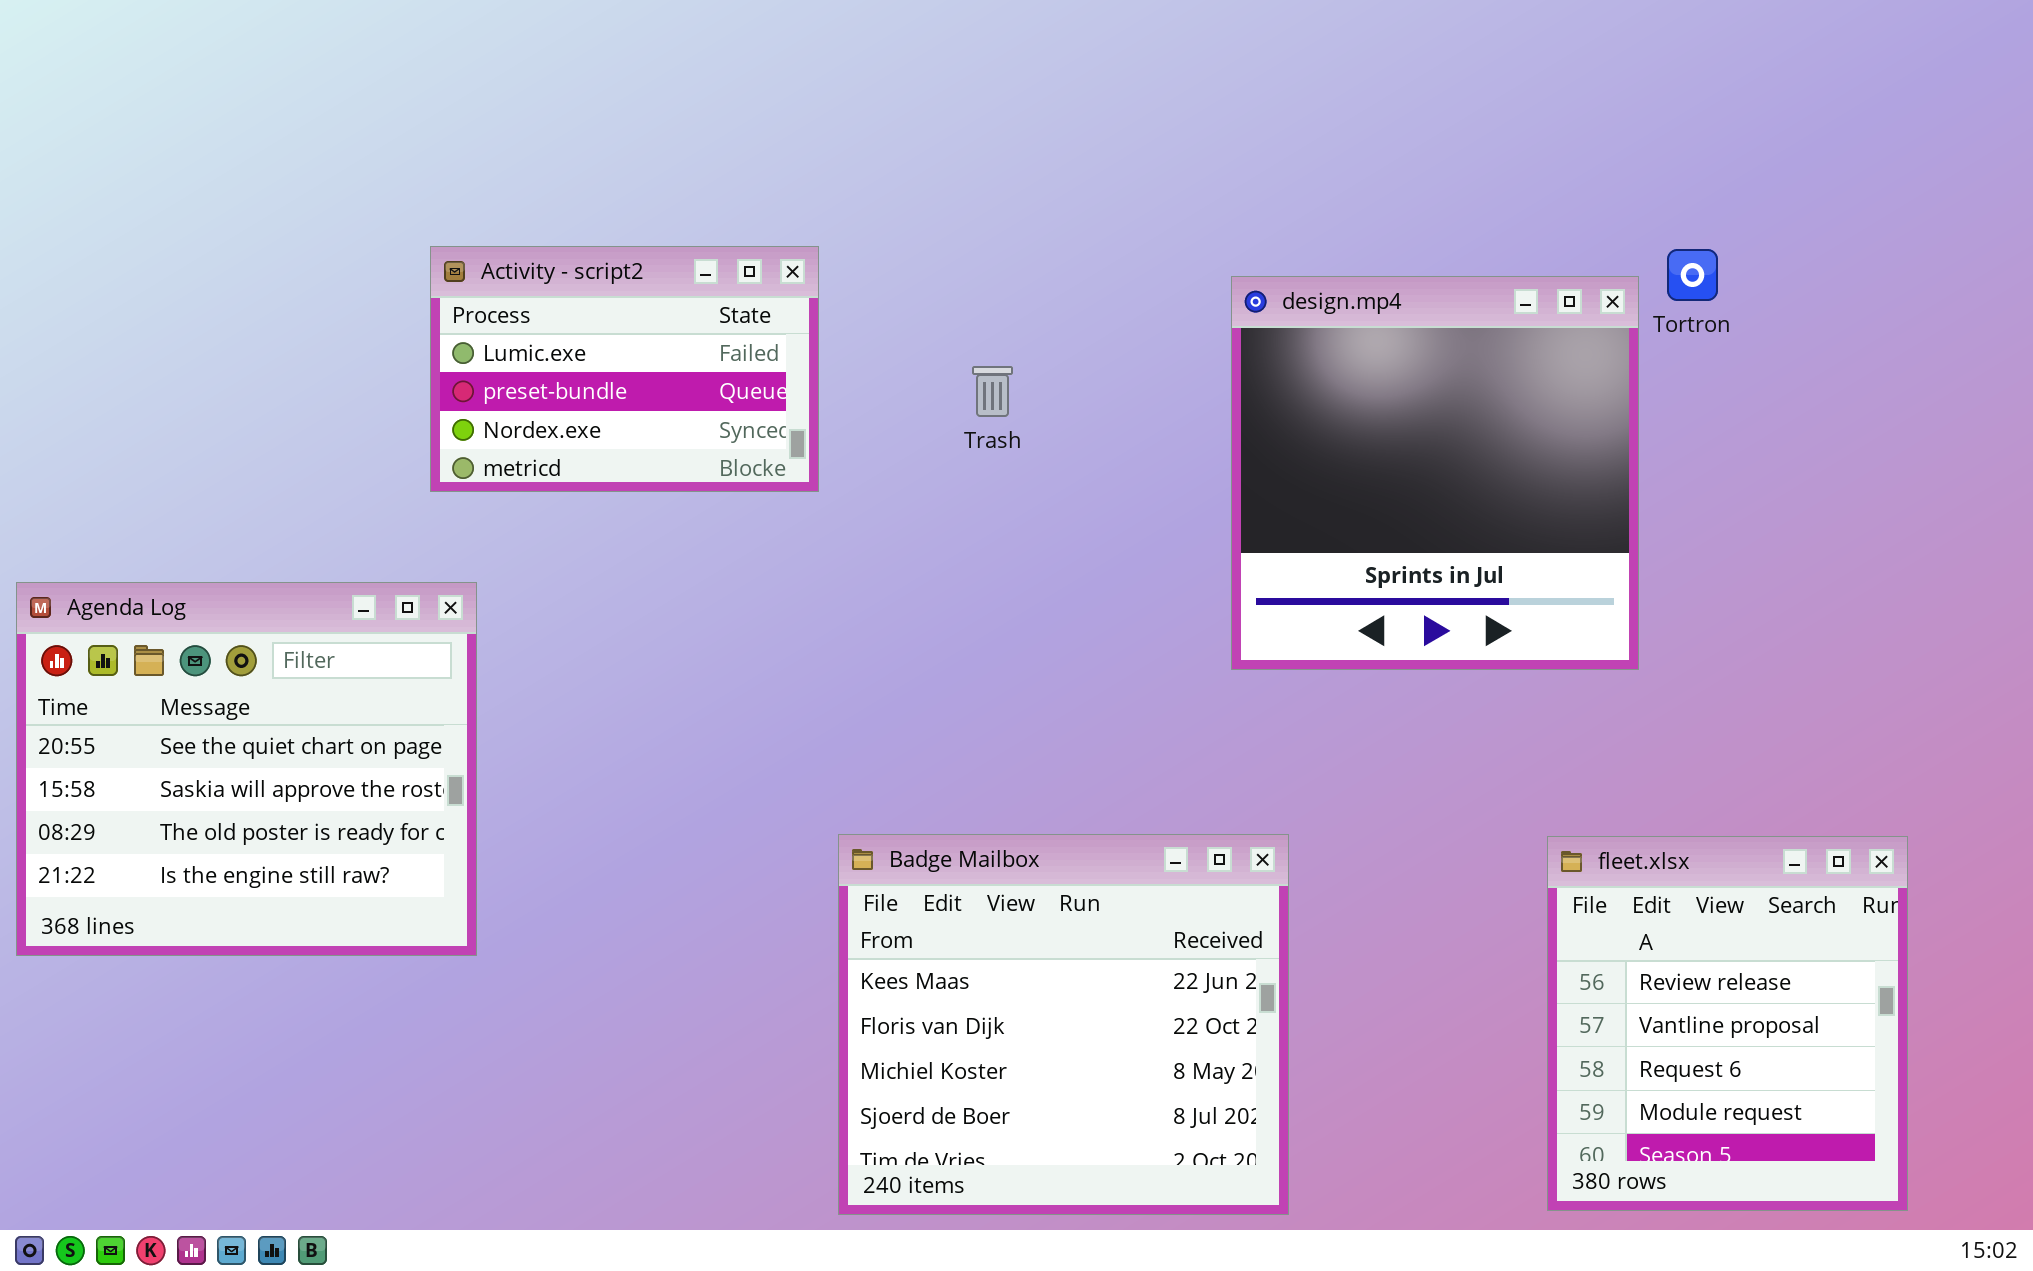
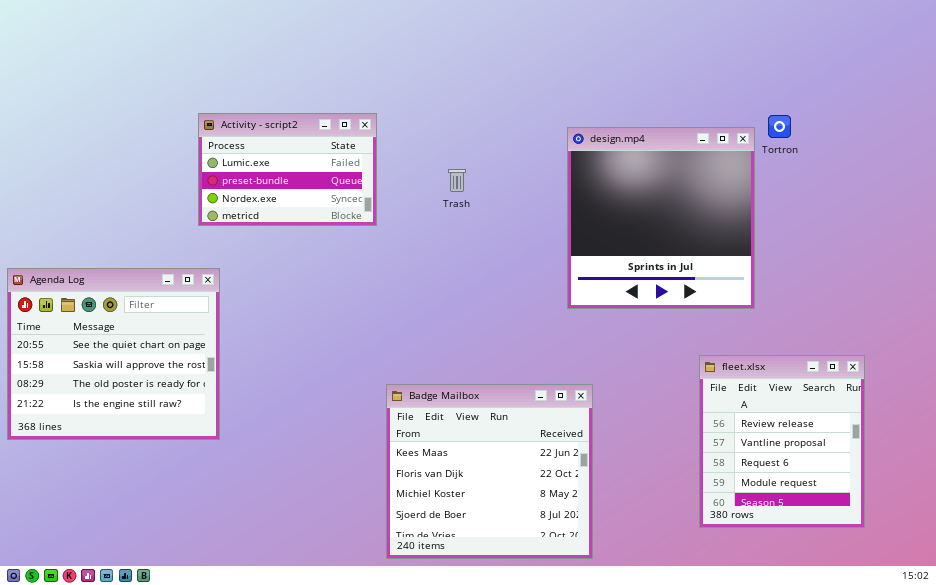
fleet.xlsx: [1547,836,1908,1211] -> [699,355,865,528], moved

